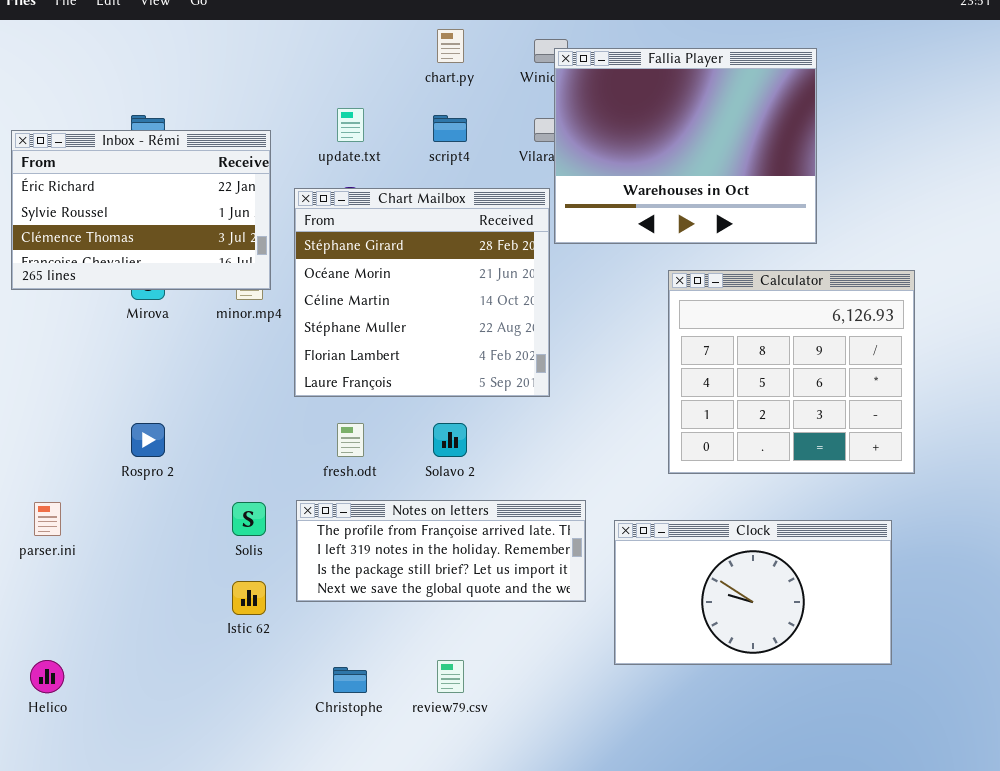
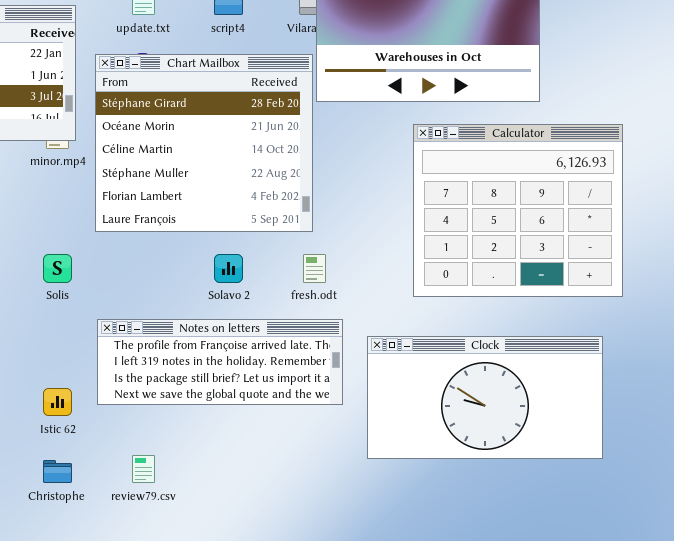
fresh.odt: [337,423,364,457] -> [303,254,326,283], moved
Solis: [232,502,266,536] -> [43,254,72,283], moved
review79.csv: [437,660,464,693] -> [132,455,155,483], moved
Christophe: [333,667,367,693] -> [43,460,72,483], moved

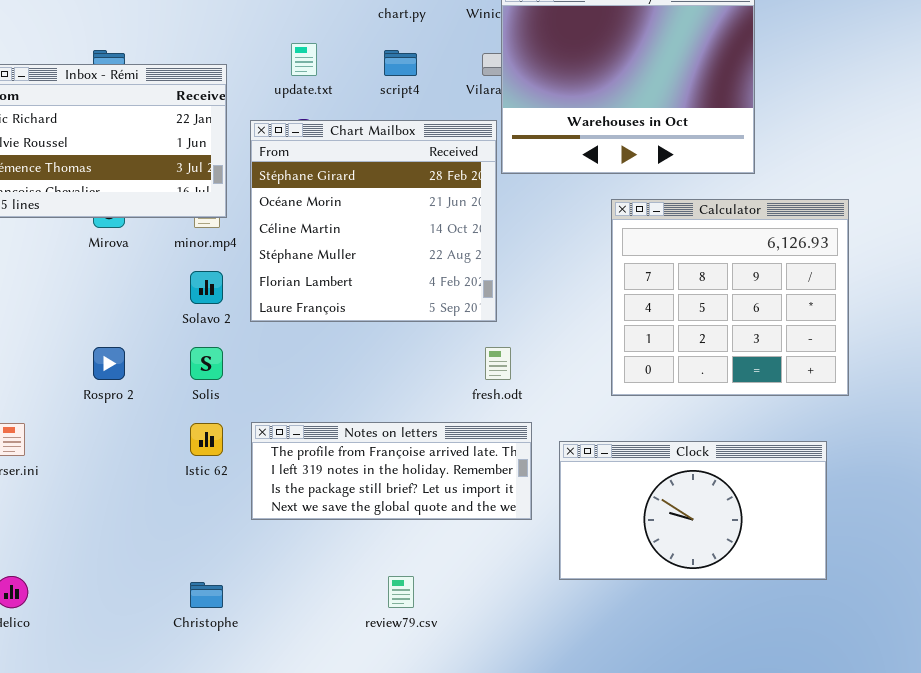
Solavo 2: [214,254,243,283] -> [190,271,223,304], moved
Istic 62: [43,388,72,416] -> [190,423,223,456], moved
review79.csv: [132,455,155,483] -> [388,576,414,608], moved

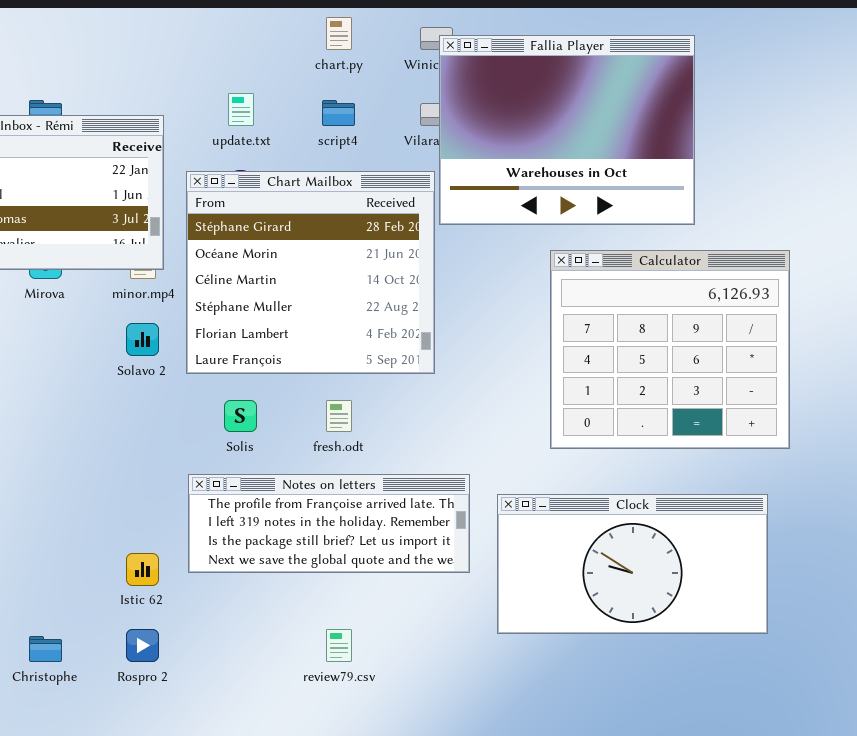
Rospro 2: [93,347,125,380] -> [126,629,159,662], moved
Solis: [190,347,223,380] -> [224,400,257,432], moved
fresh.odt: [485,347,511,380] -> [326,400,352,432], moved
Istic 62: [190,423,223,456] -> [126,553,159,586], moved
Christophe: [190,582,223,608] -> [29,636,62,662], moved

